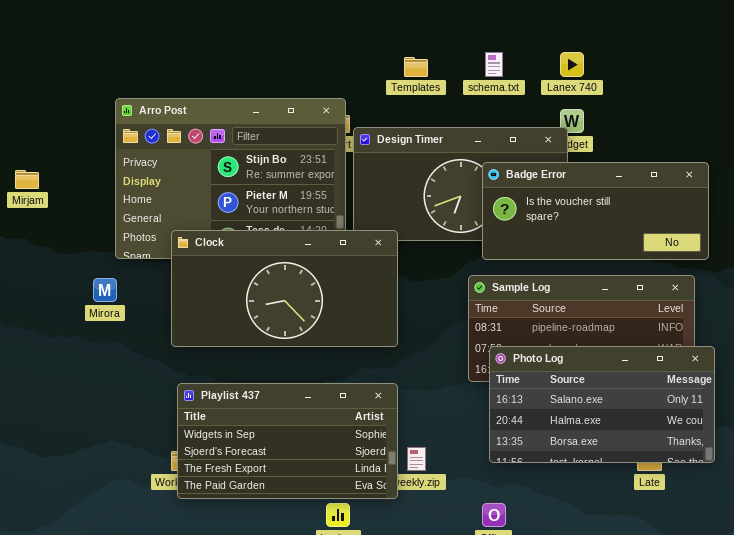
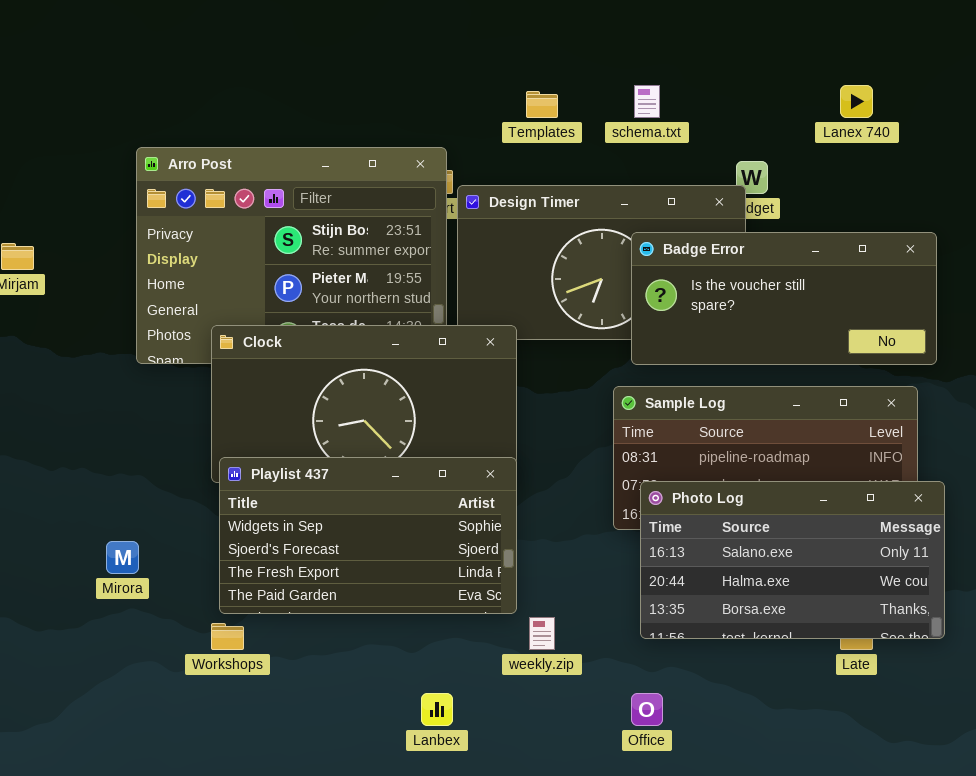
Lanex 740: [560,52,584,77] -> [840,85,873,118], moved
Mirora: [93,278,117,302] -> [106,541,139,574], moved
Playlist 437: [177,383,398,499] -> [219,457,517,614], moved

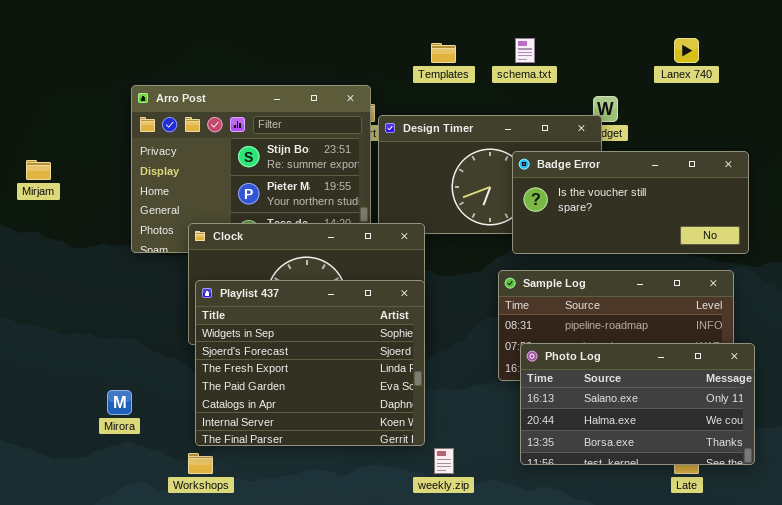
Playlist 437: [219,457,517,614] -> [195,280,425,446], resized

